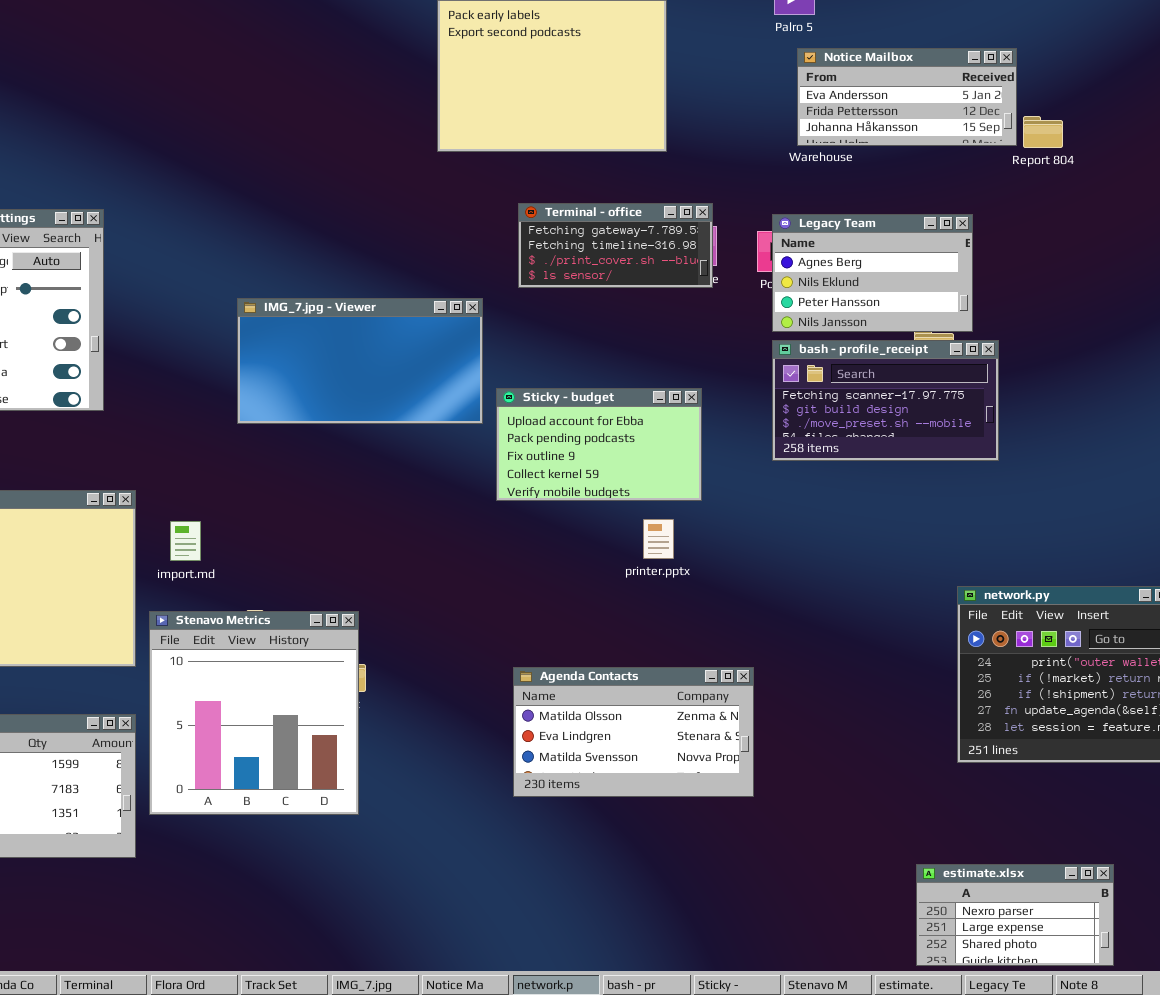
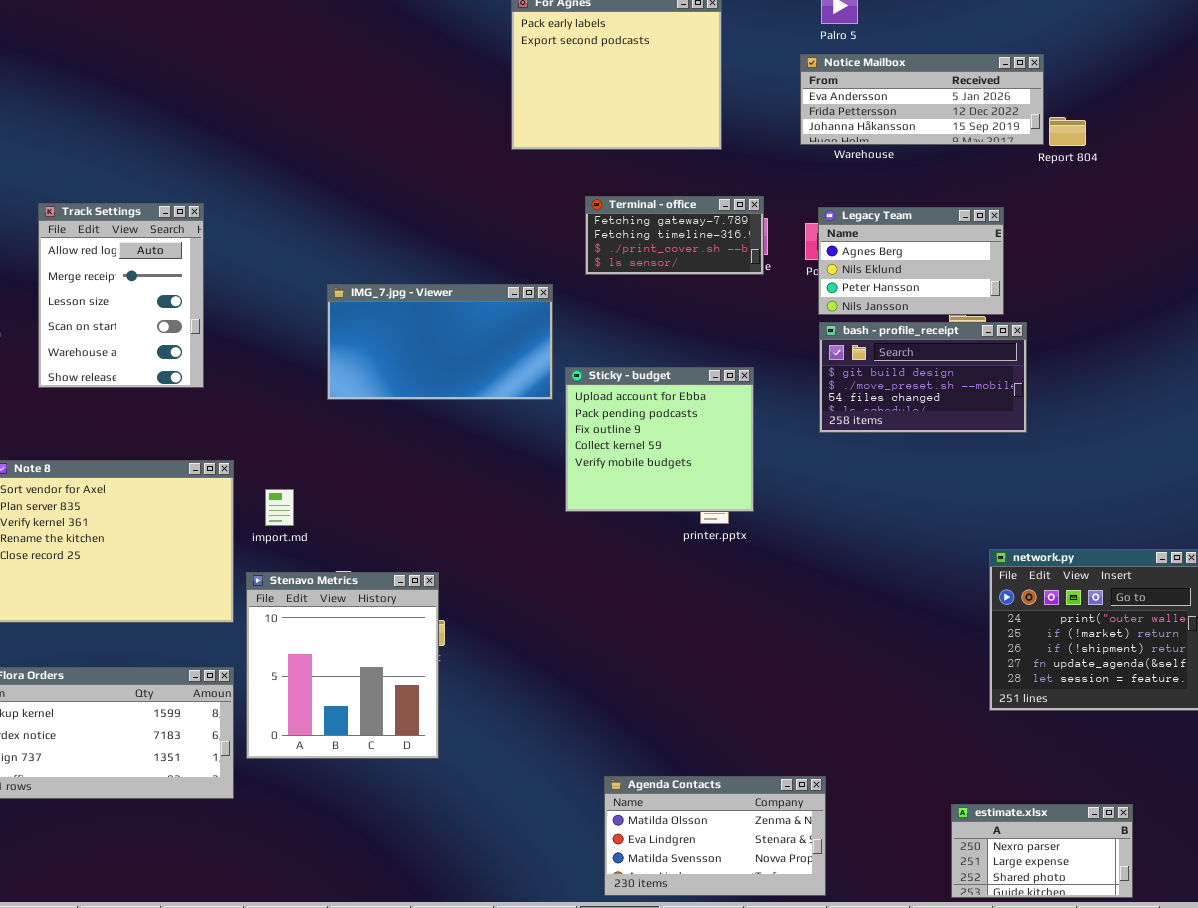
Notice Mailbox: [797,48,1017,146] -> [800,54,1044,145], resized
bash - profile_receipt: [772,340,999,461] -> [819,322,1027,433], scrolled down 1 row
Sticky - budget: [496,388,702,501] -> [565,367,754,512], resized
Agenda Contacts: [513,667,754,797] -> [604,776,826,896], moved

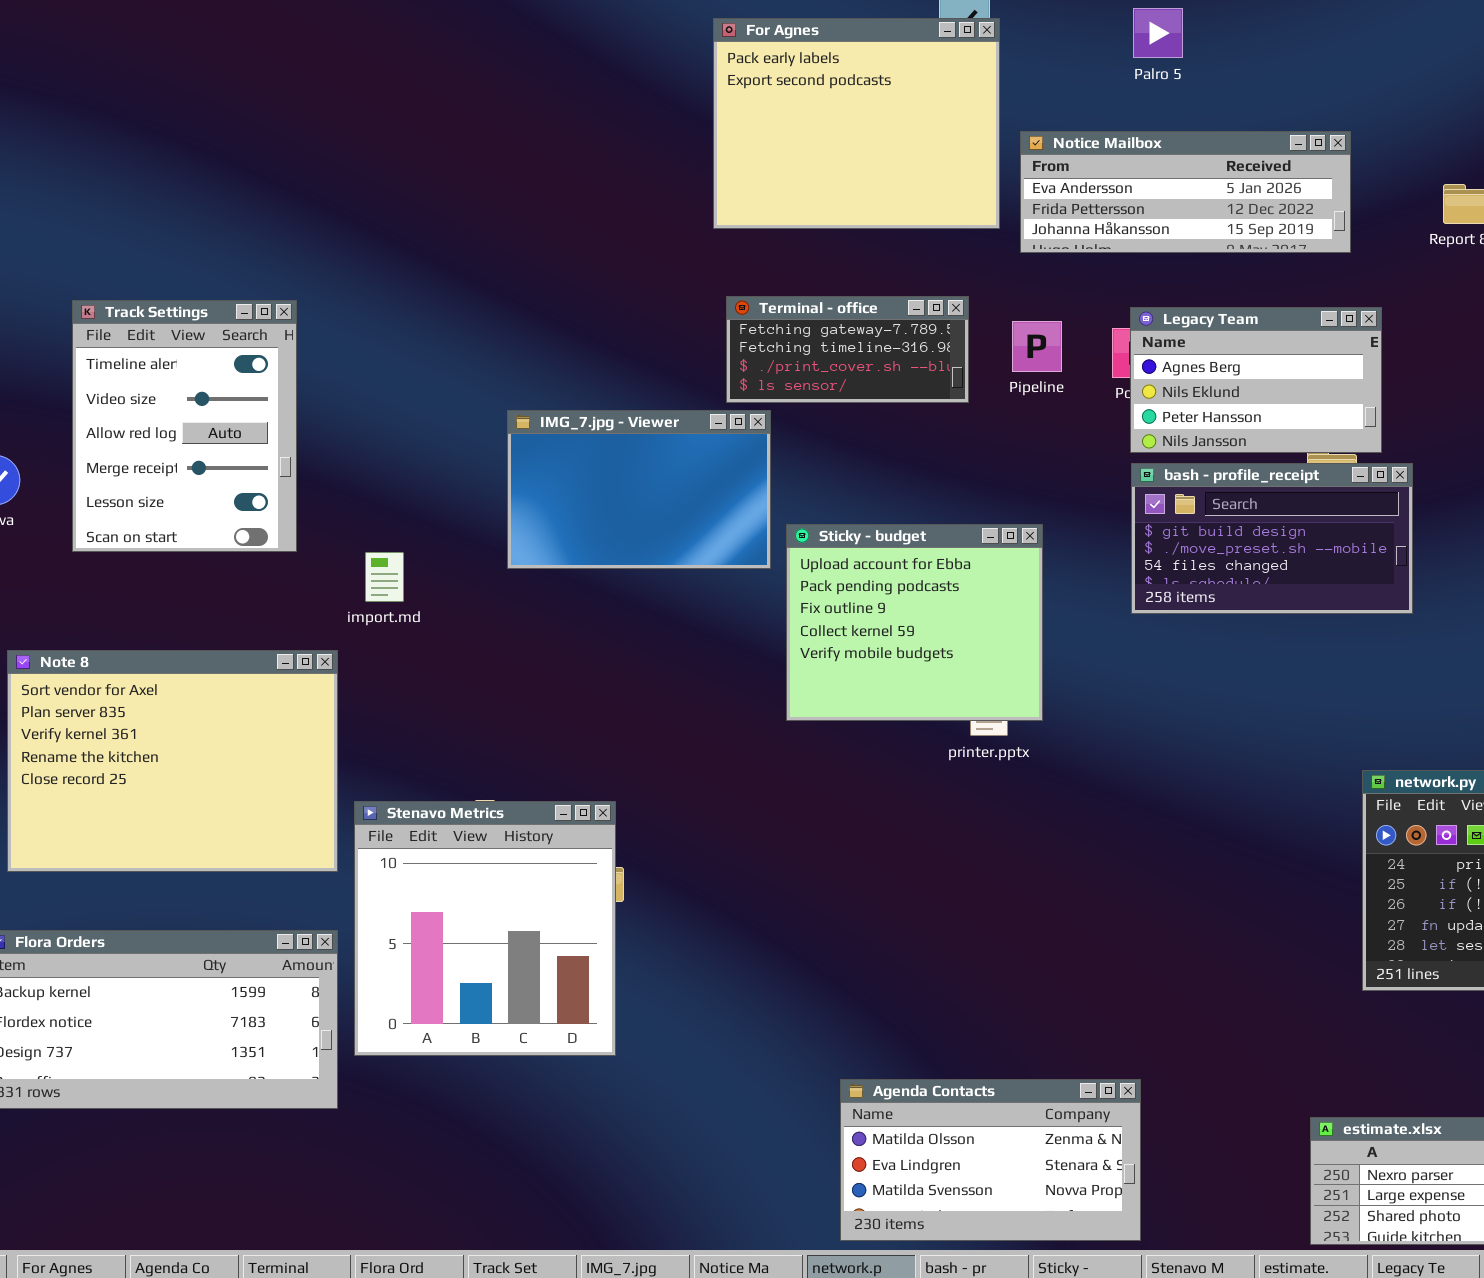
Notice Mailbox: [800,54,1044,145] -> [1020,131,1351,253], moved
Terminal - office: [585,196,764,275] -> [726,296,969,403], moved
Track Settings: [38,203,204,388] -> [72,300,297,552], scrolled up 2 rows
IMG_7.jpg - Viewer: [327,284,553,400] -> [507,410,771,569], resized
import.md: [265,489,294,526] -> [365,552,404,602], moved

